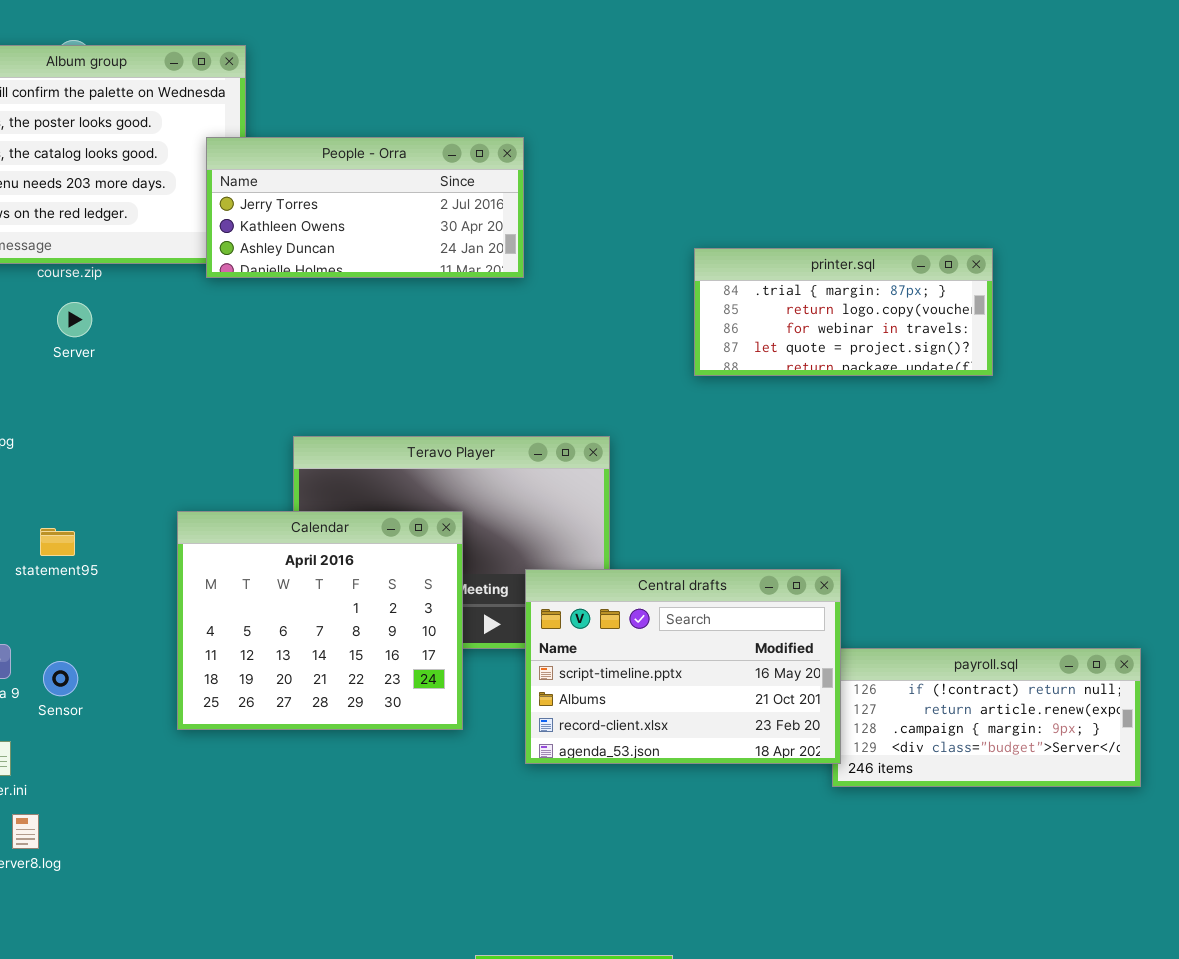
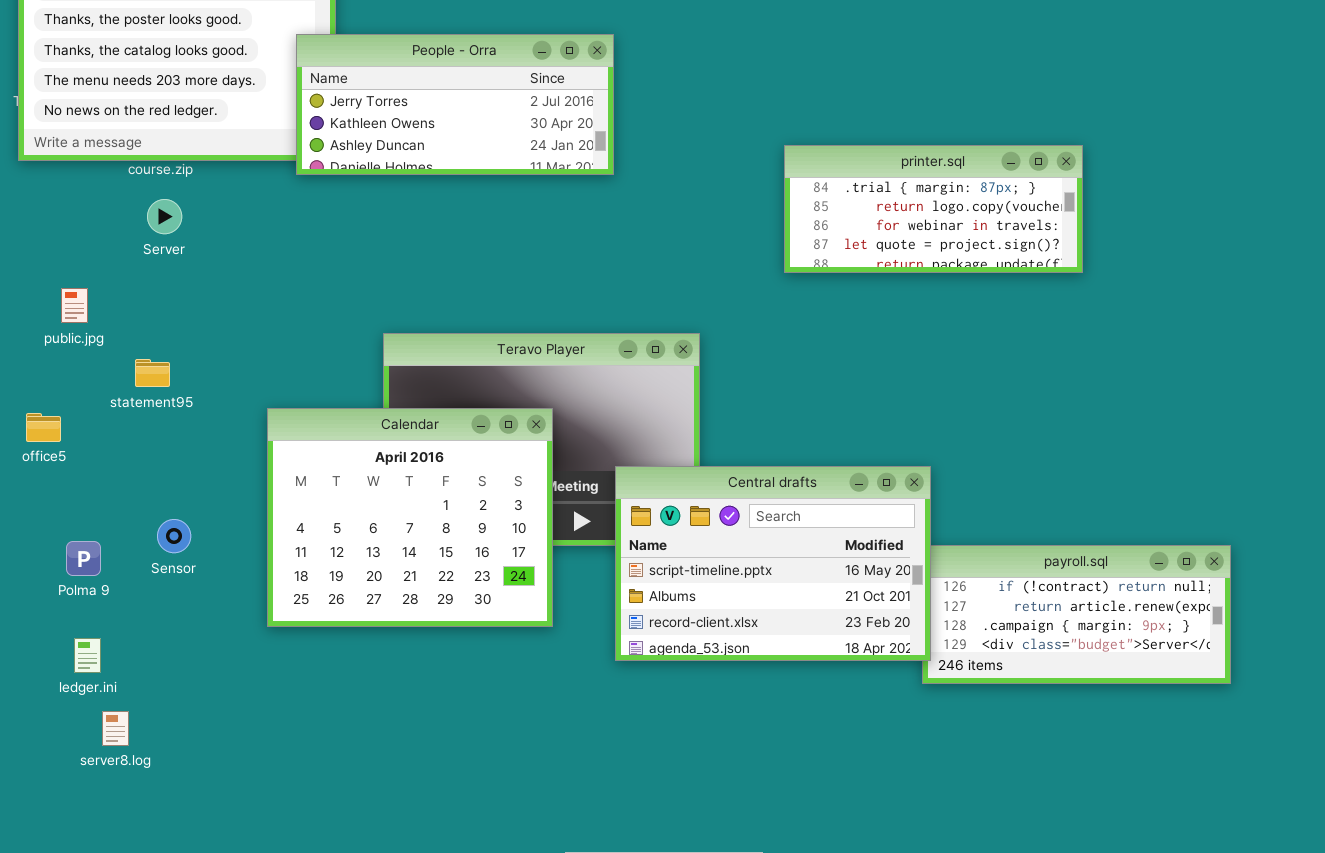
statement95: [40,528,75,556] -> [135,359,170,387], moved
Sensor: [43,661,78,696] -> [157,519,191,553], moved

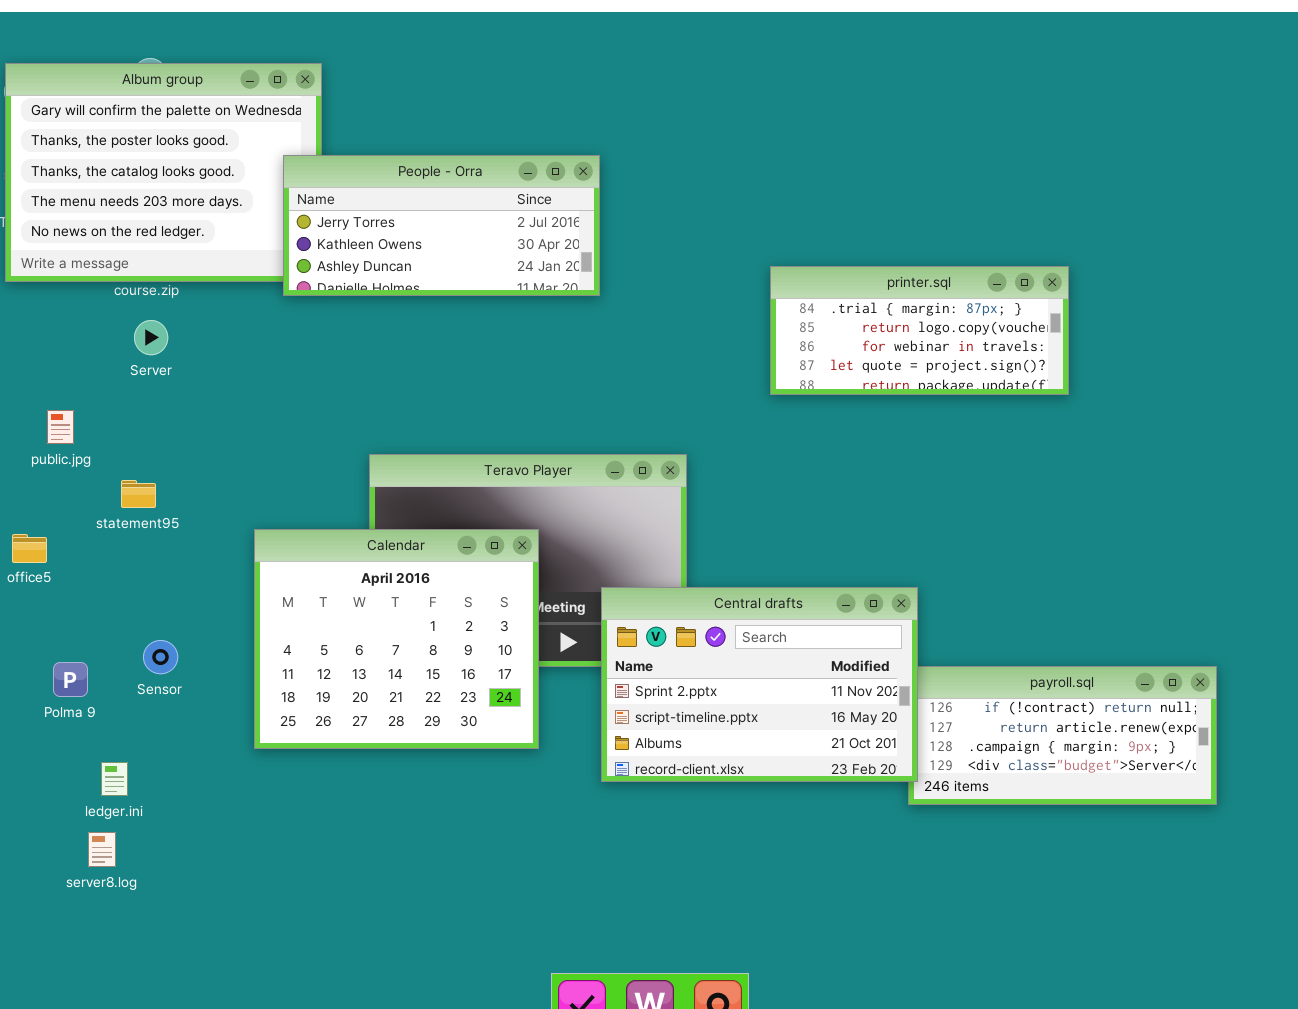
Central drafts: [615,466,931,661] -> [601,587,918,782], scrolled up 1 row
ledger.ini: [74,638,101,673] -> [101,762,128,796], moved

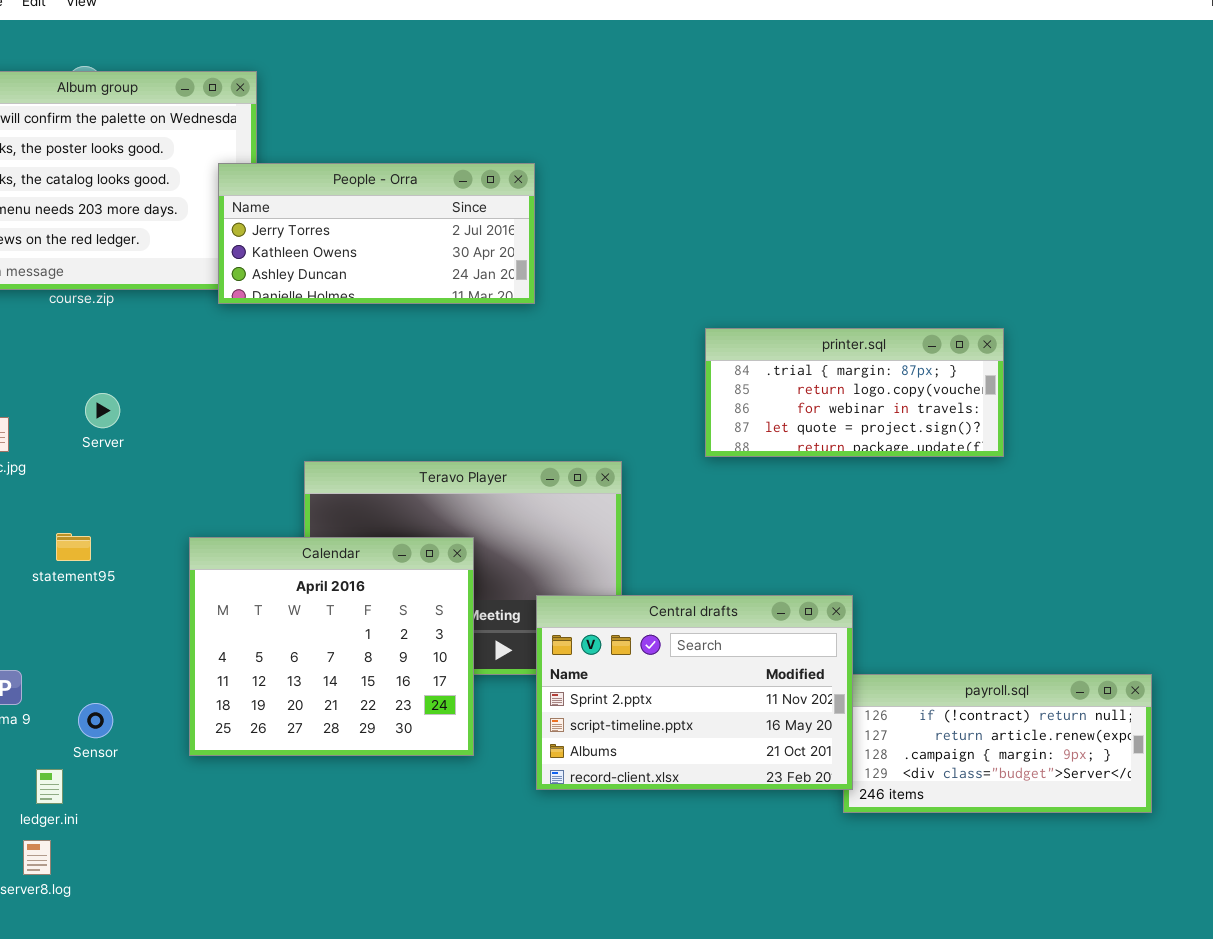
printer.sql: [770,266,1069,395] -> [705,328,1004,457], moved
Server: [134,320,168,355] -> [85,393,120,428], moved
statement95: [121,480,156,508] -> [56,533,91,561], moved
Sensor: [143,640,178,674] -> [78,703,113,738], moved

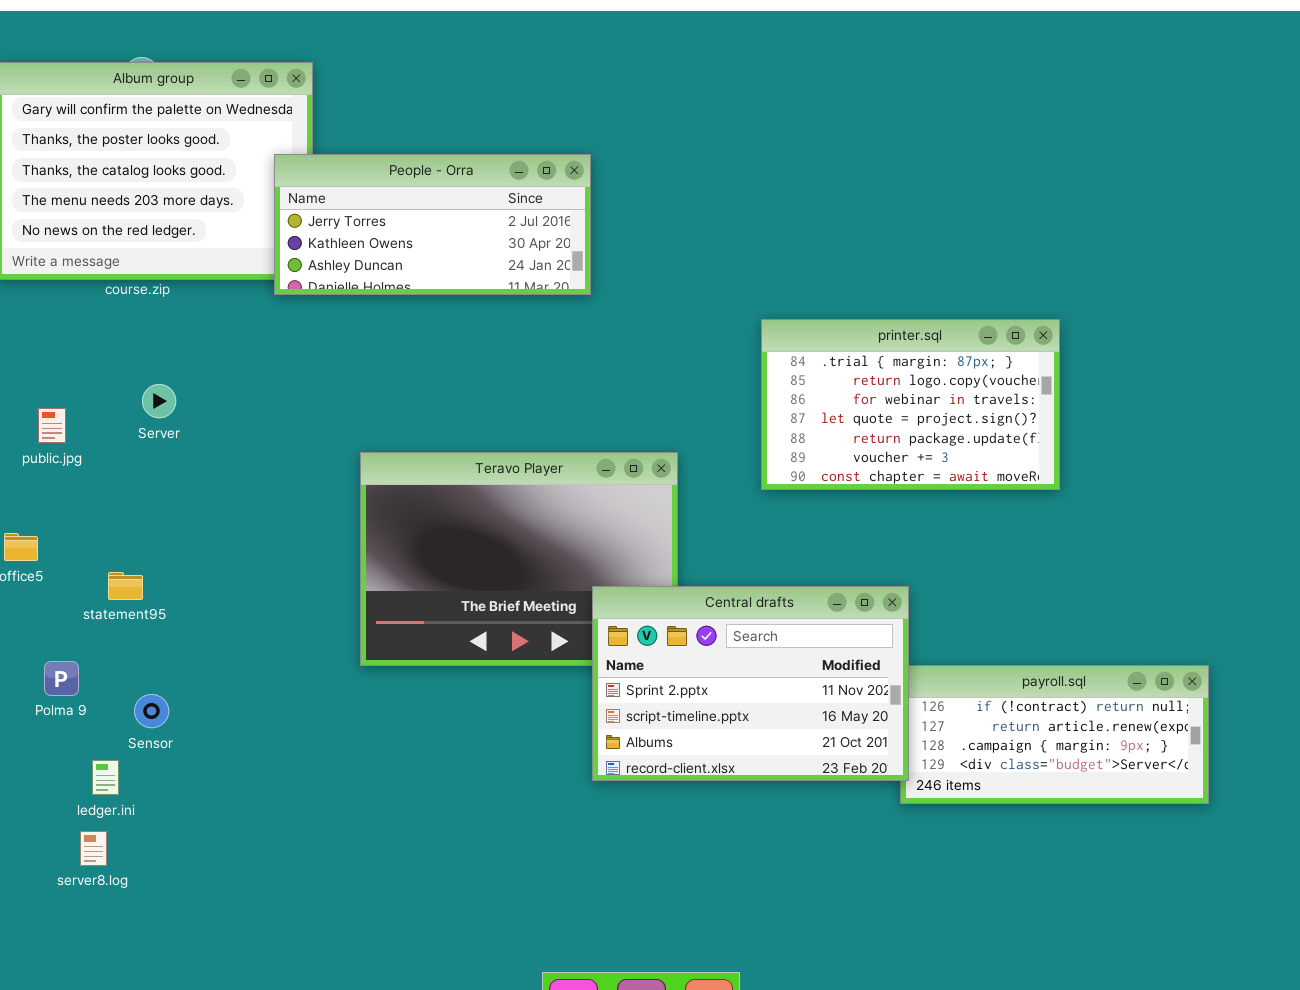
printer.sql: [705,328,1004,457] -> [761,319,1060,490], resized
statement95: [56,533,91,561] -> [108,572,143,600], moved
Calendar: [189,537,474,756] -> none, closed

